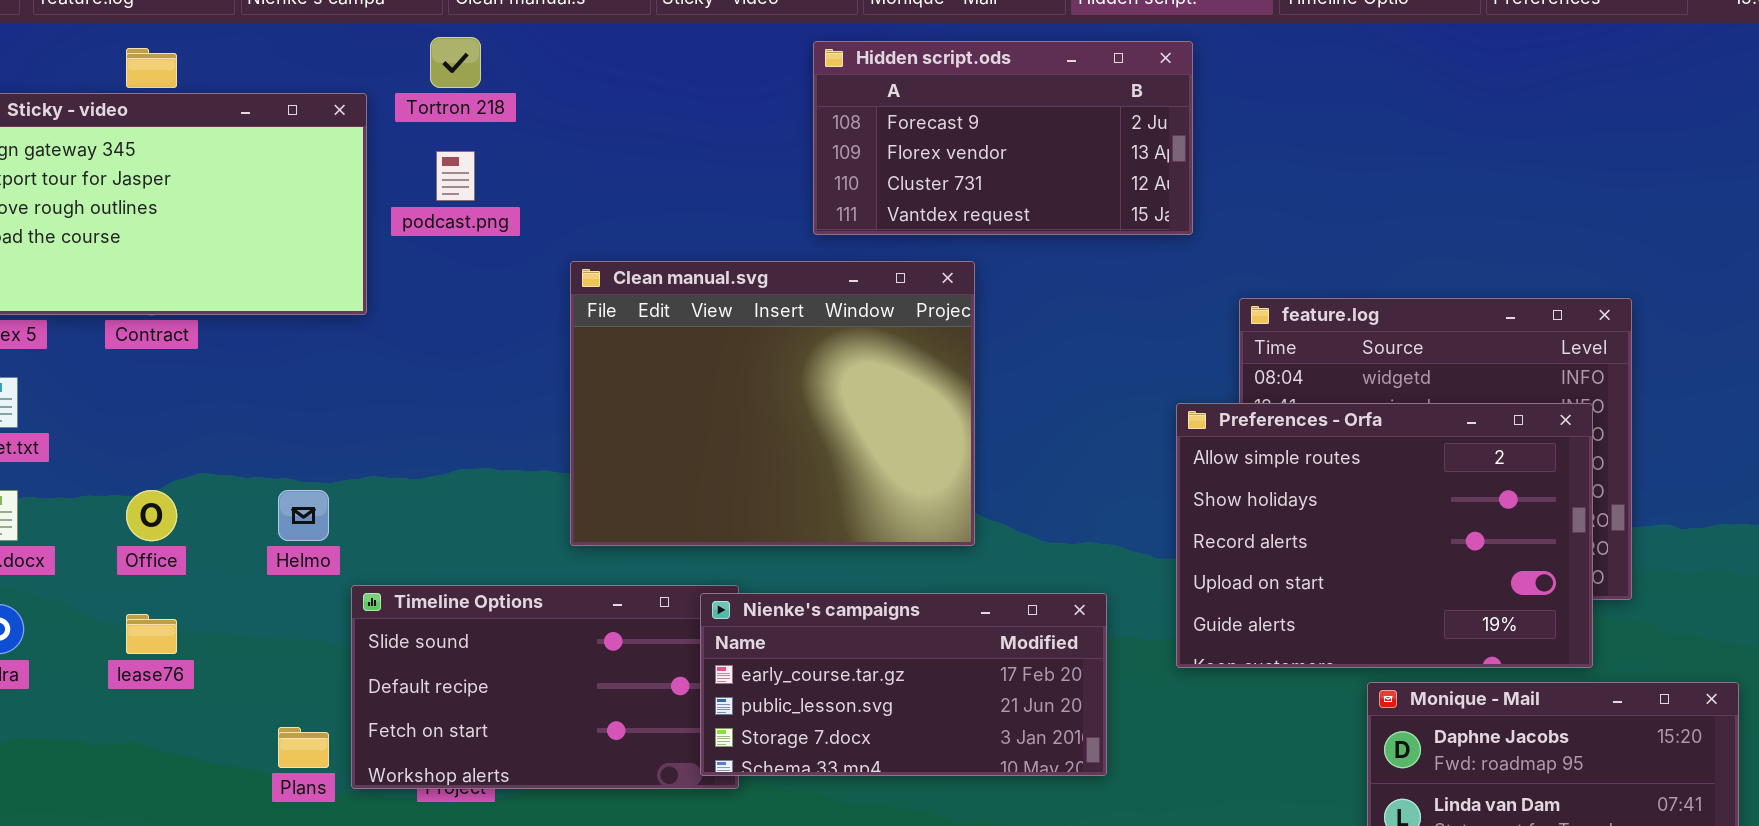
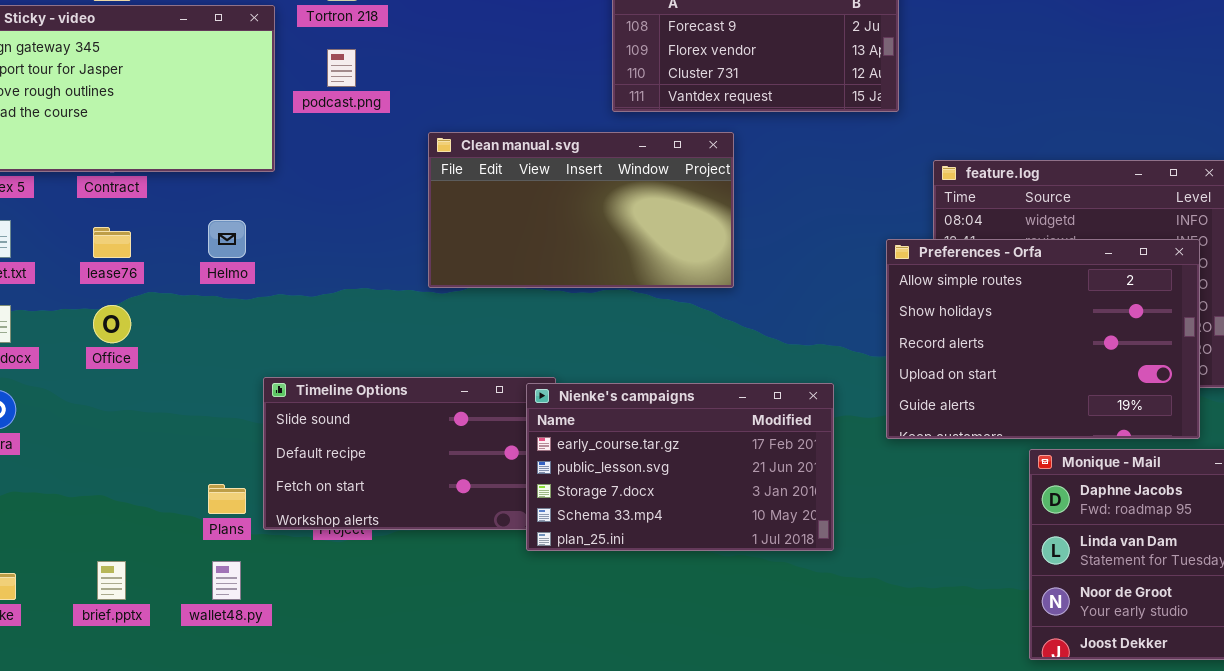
Clean manual.svg: [570,261,975,546] -> [428,132,734,288], resized
Helmo: [278,490,329,541] -> [208,220,246,258], moved
Nienke's campaigns: [700,593,1107,776] -> [526,383,834,551], resized
lease76: [126,614,177,654] -> [93,227,131,258], moved

